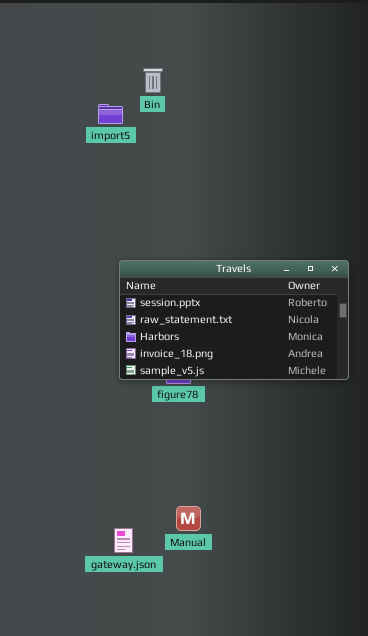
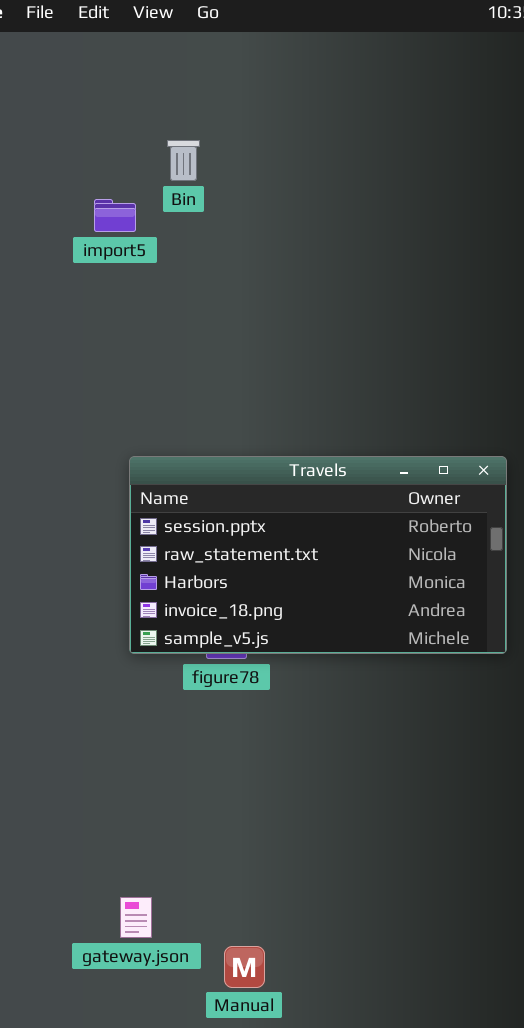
Manual: [176,506,201,531] -> [224,946,265,988], moved

